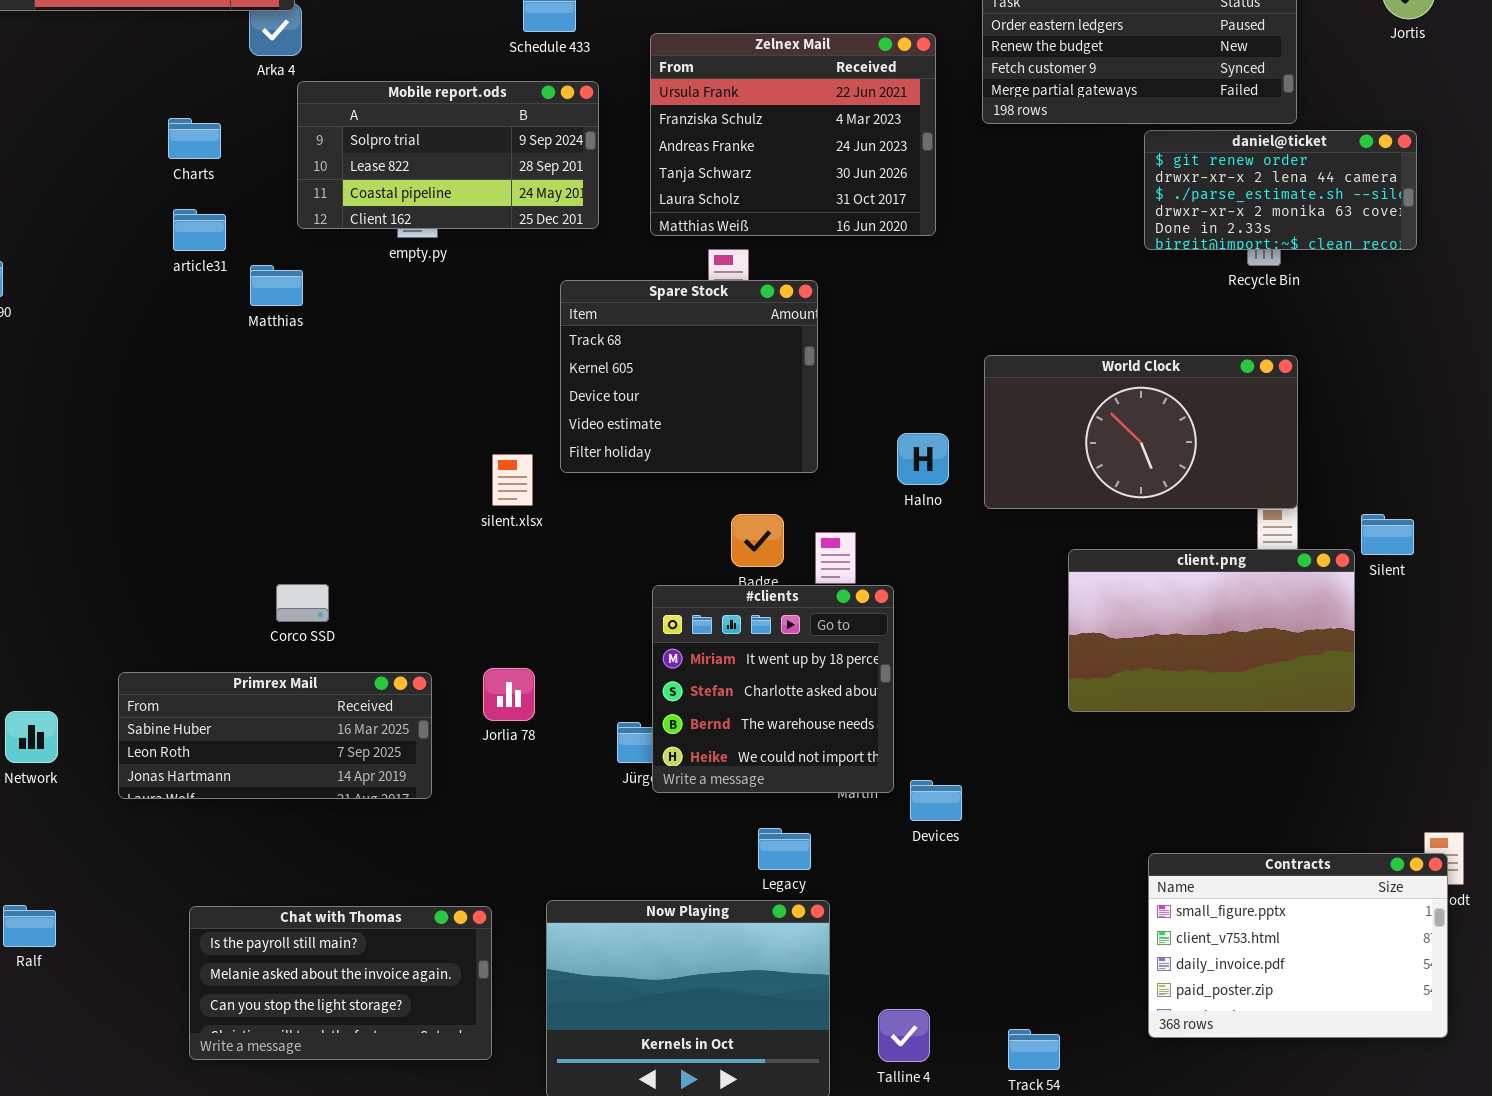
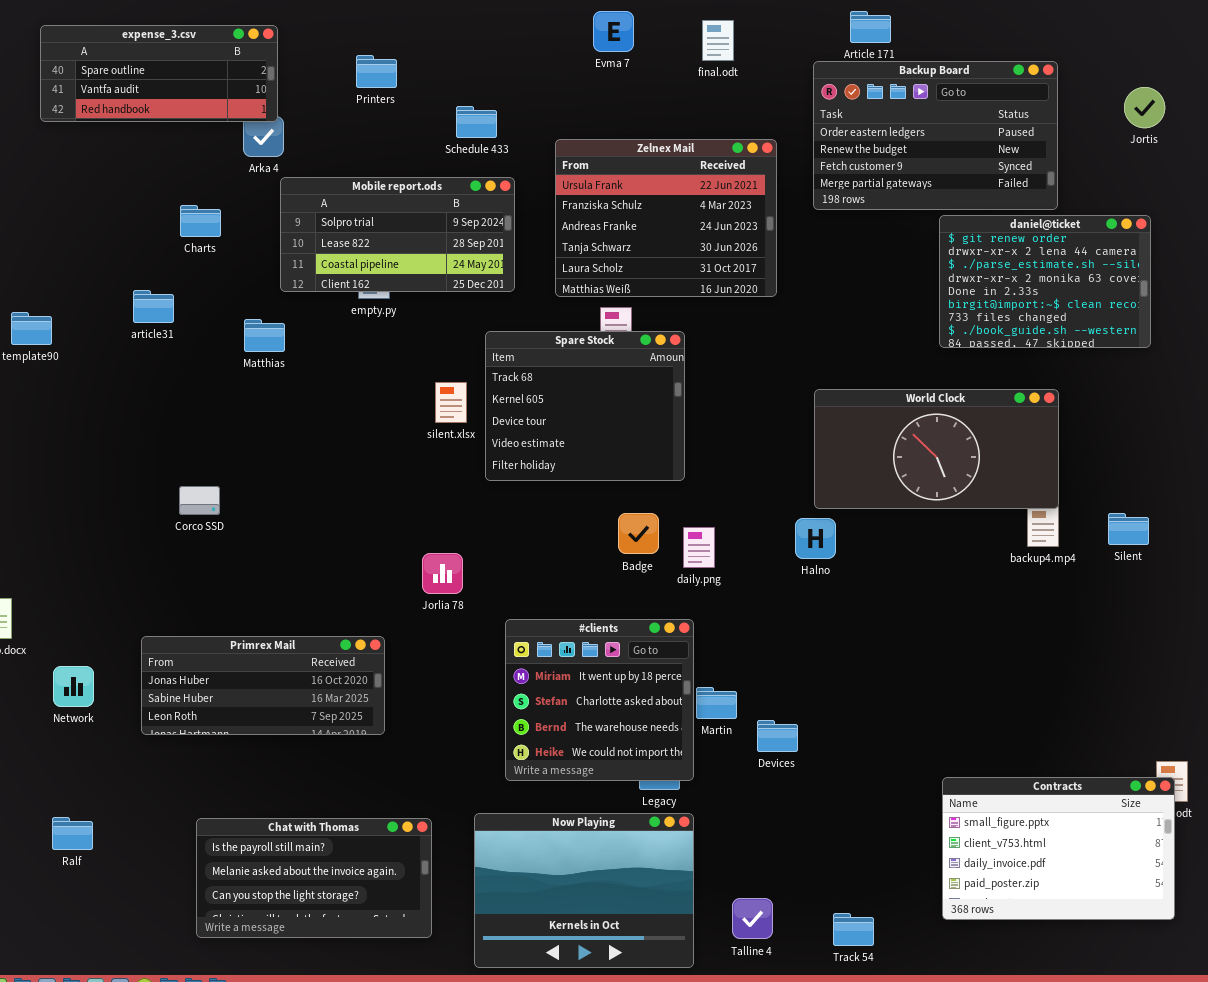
daniel@ticket: [1144,130,1417,250] -> [939,215,1151,348], resized
article31: [173,209,226,251] -> [133,290,174,323], moved
Halno: [897,433,949,485] -> [795,518,836,559], moved
silent.xlsx: [492,454,533,506] -> [435,382,467,423], moved
client.png: [1068,549,1355,712] -> none, closed
Corco SSD: [276,584,329,622] -> [179,486,220,515], moved
#clients: [652,585,894,793] -> [505,619,694,781], moved
Jorlia 78: [483,668,535,721] -> [422,553,463,594], moved
Primrex Mail: [118,672,432,799] -> [141,636,385,735], scrolled up 1 row

